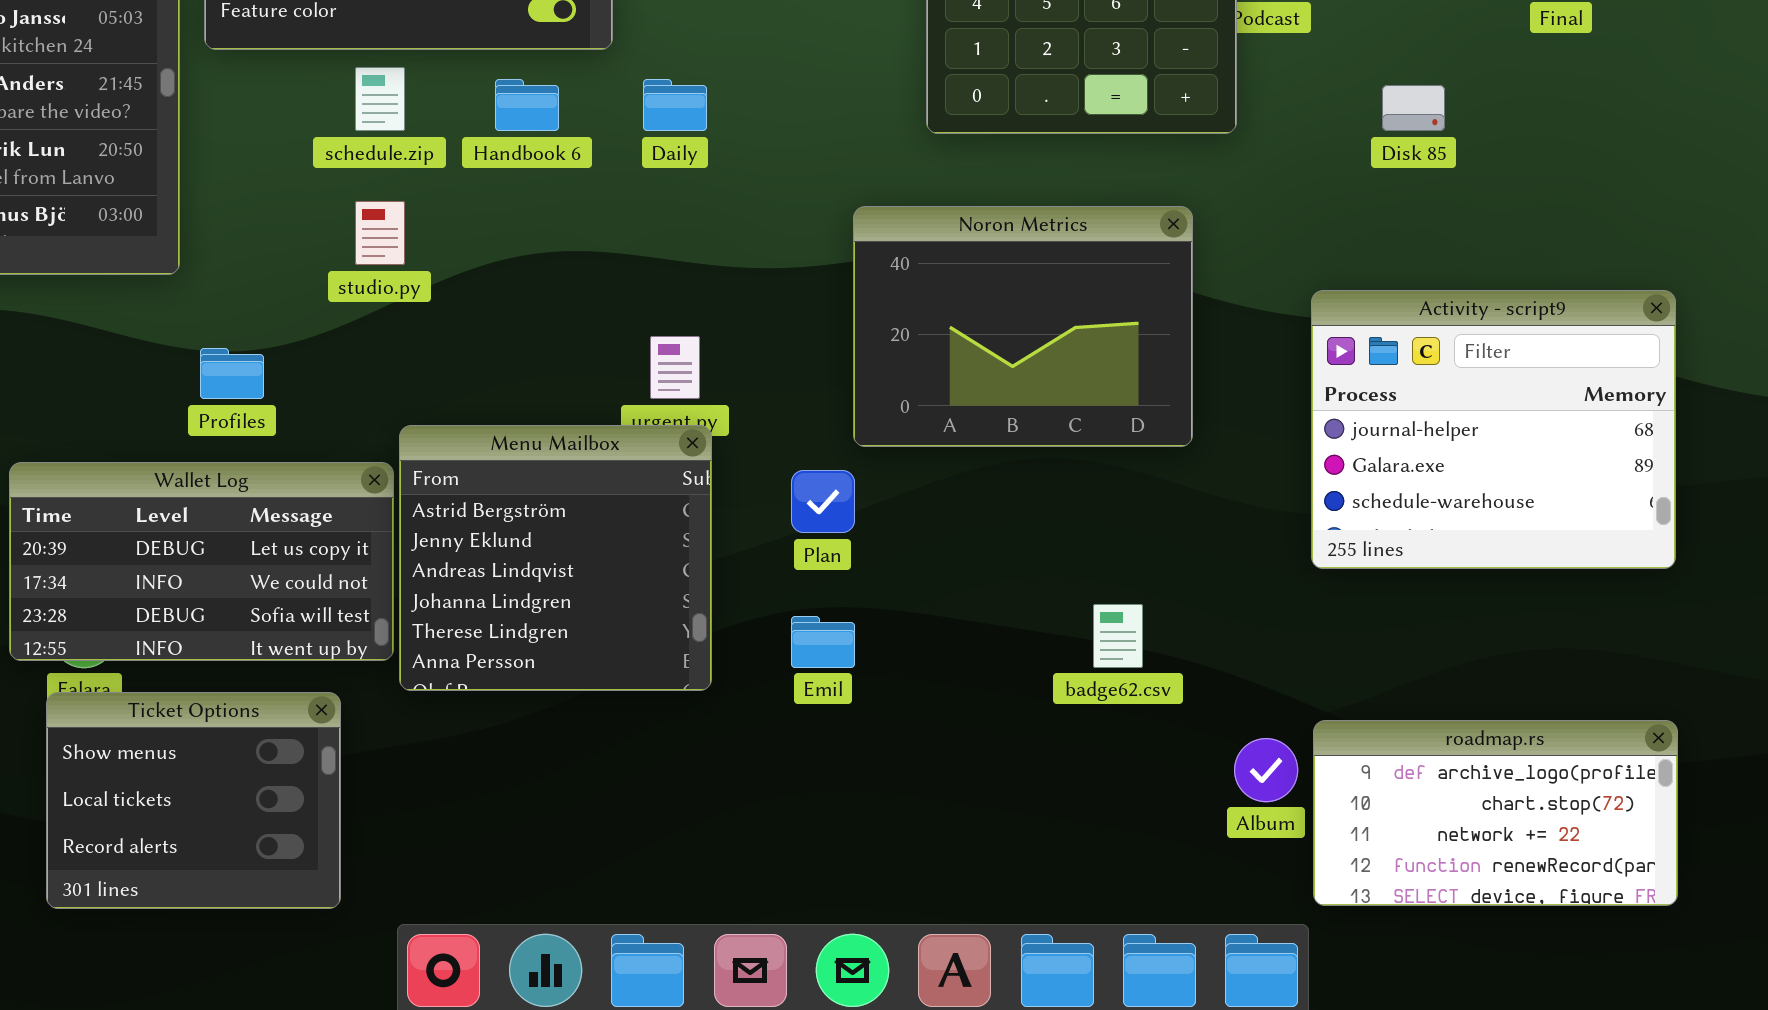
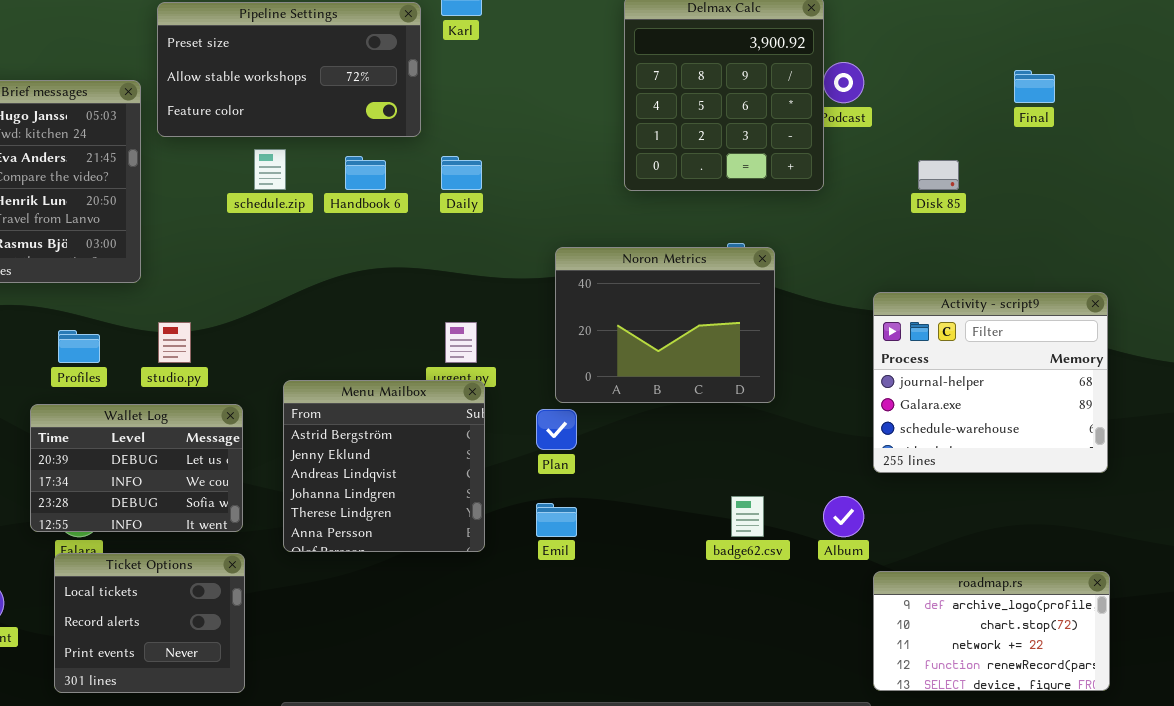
studio.py: [355,201,405,265] -> [158,322,191,363], moved
Noron Metrics: [853,206,1193,447] -> [555,247,775,403], moved
Profiles: [200,348,264,399] -> [58,330,100,363], moved
Wallet Log: [9,462,394,661] -> [30,404,243,532], resized
Ticket Options: [46,692,341,909] -> [54,553,245,693], scrolled down 1 row
Album: [1234,738,1298,802] -> [823,496,864,537], moved

